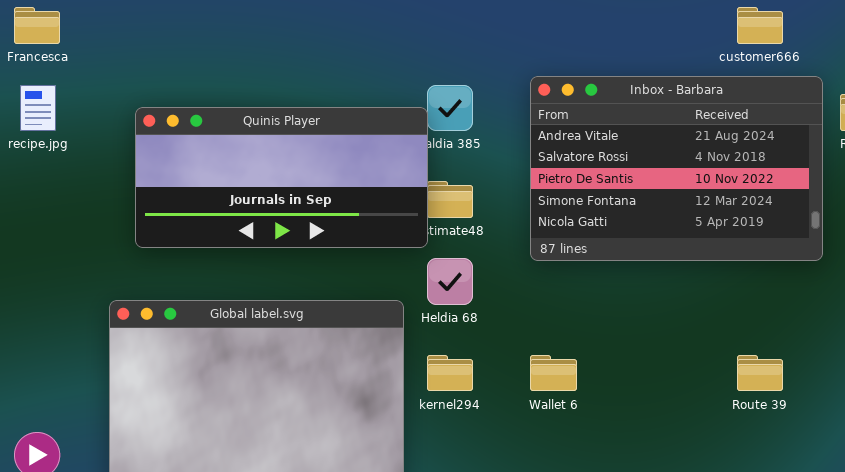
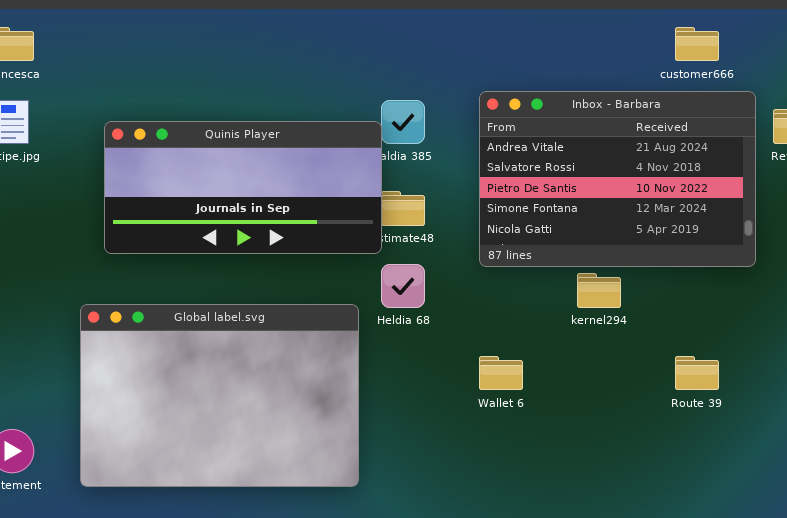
kernel294: [427,355,473,391] -> [577,273,621,308], moved

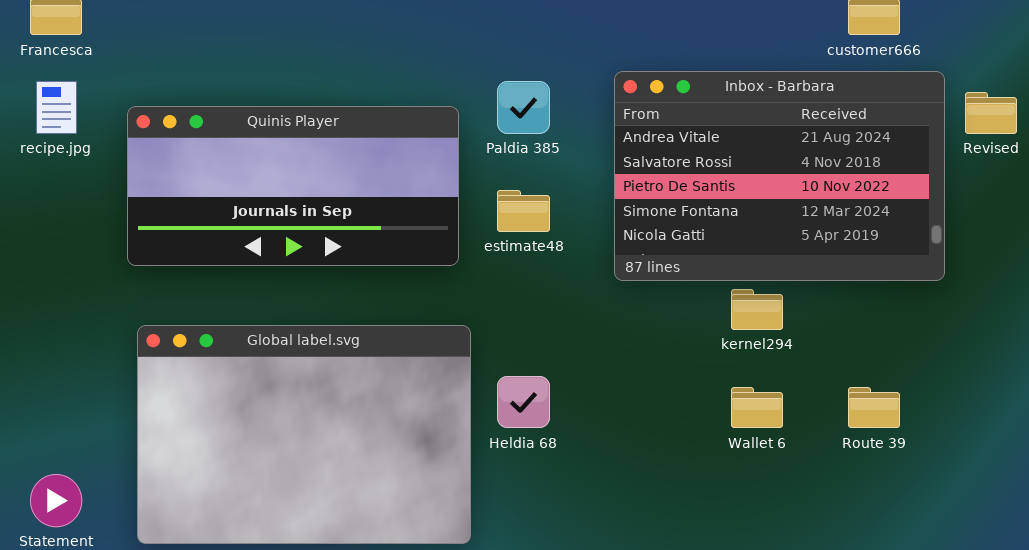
Quinis Player: [104,121,382,254] -> [127,106,459,266], moved
Heldia 68: [381,264,425,308] -> [497,376,550,428], moved
Wallet 6: [479,356,523,390] -> [731,387,783,428], moved

